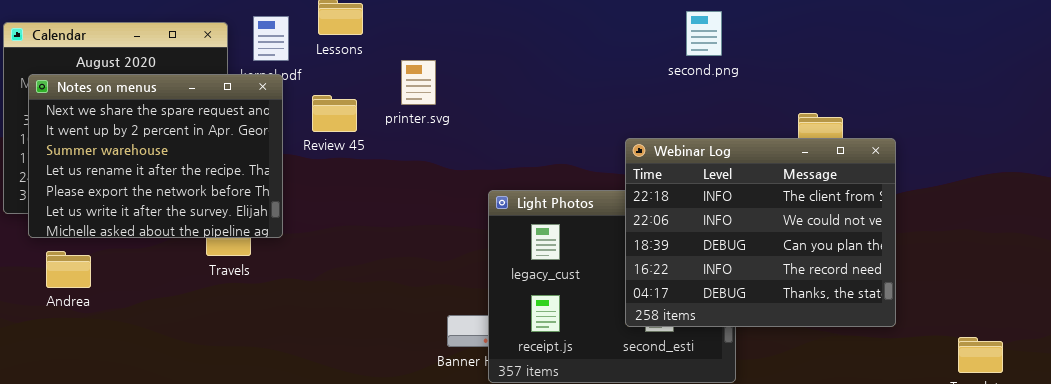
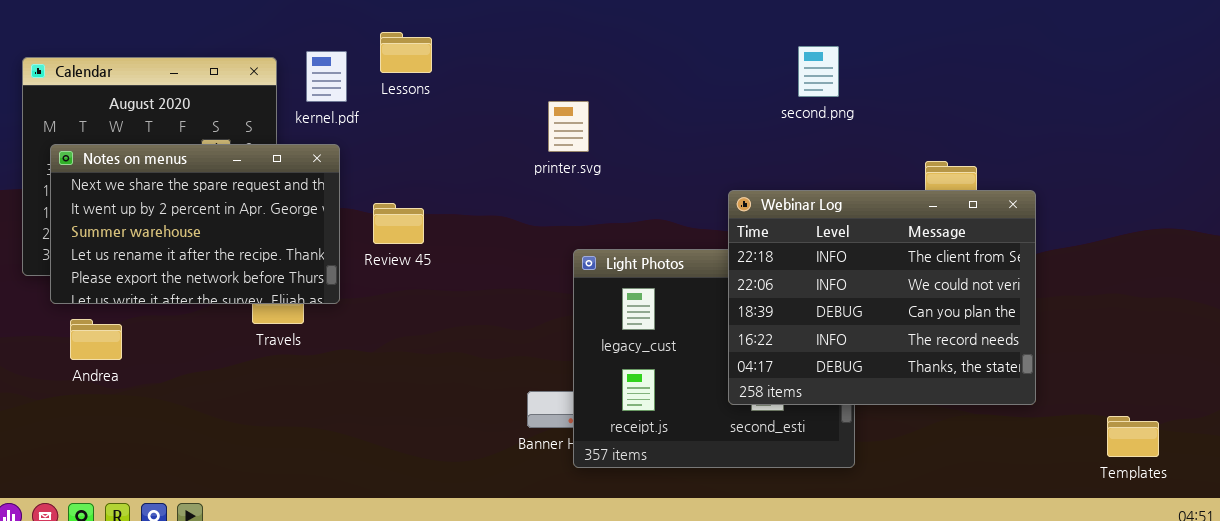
printer.svg: [401,60,436,105] -> [548,101,589,152], moved
Notes on menus: [28,74,283,238] -> [50,144,340,304], resized
Review 45: [312,95,357,132] -> [373,203,424,244], moved

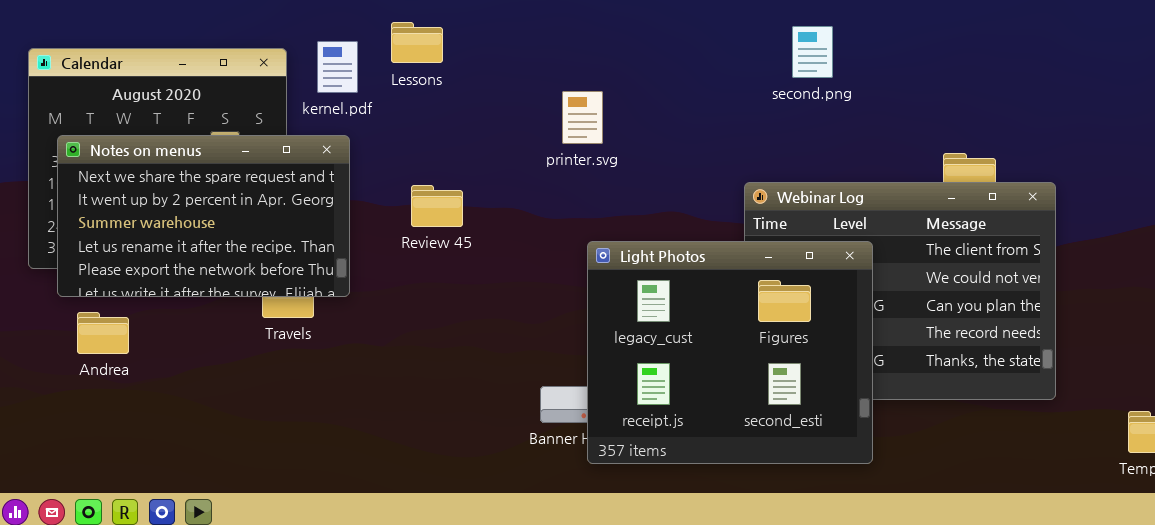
second.png: [798,46,839,97] -> [792,26,833,78], moved
Review 45: [373,203,424,244] -> [411,185,463,227], moved
Light Photos: [573,249,855,468] -> [587,241,873,464], raised

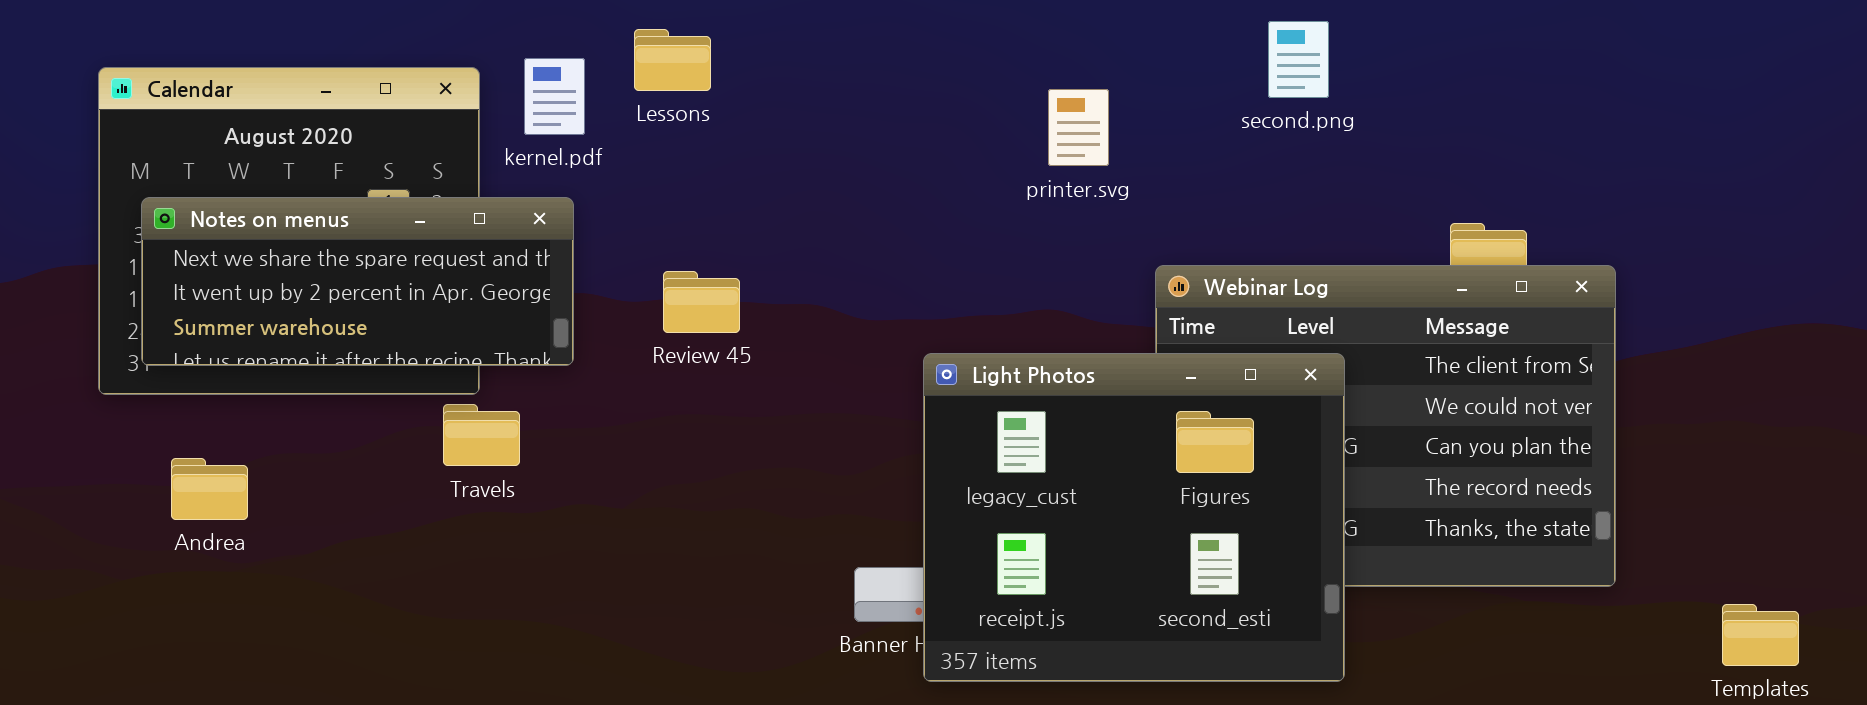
second.png: [792,26,833,78] -> [1268,21,1329,98], moved
printer.svg: [562,91,603,144] -> [1048,89,1109,166], moved
Notes on menus: [57,135,350,297] -> [141,197,574,366], resized

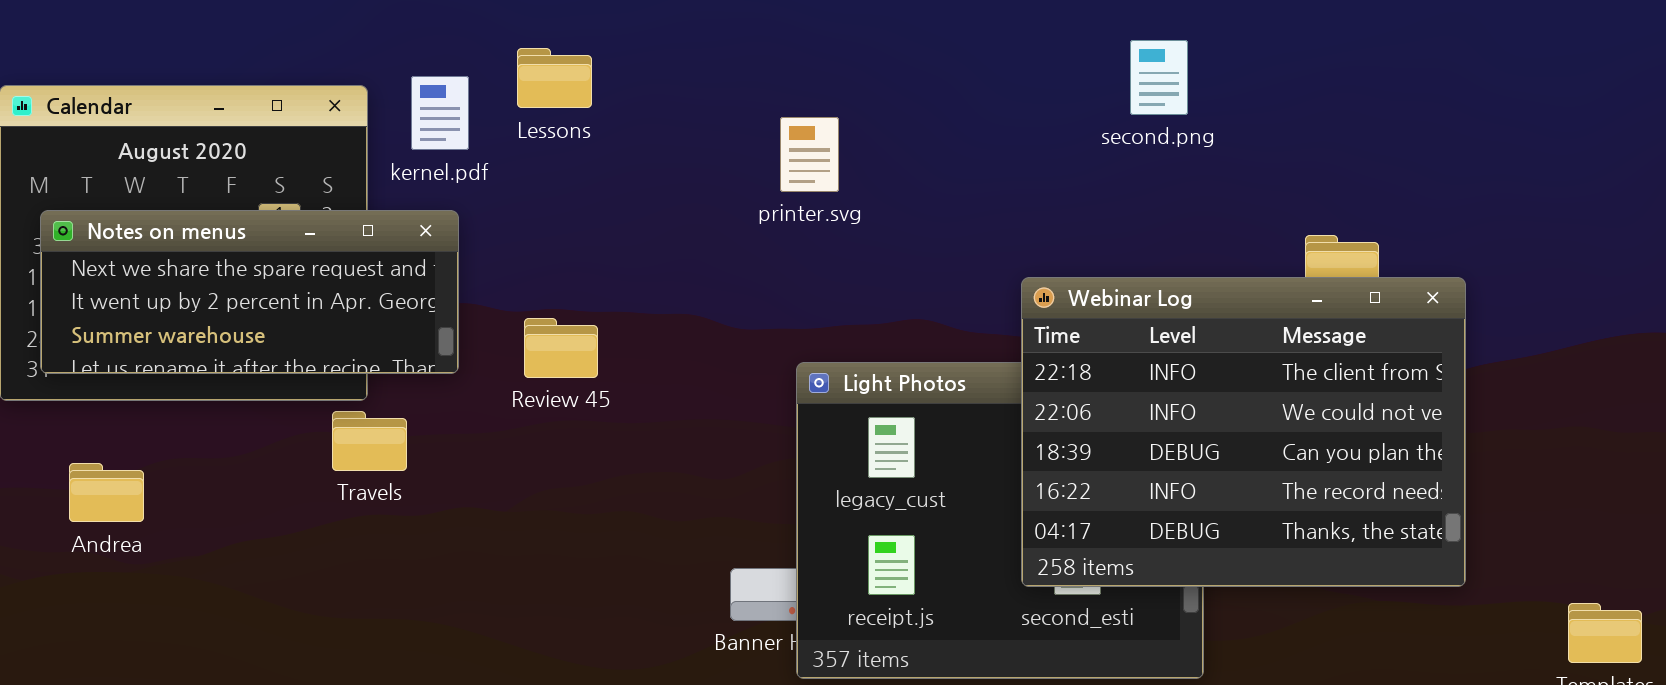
printer.svg: [1048,89,1109,166] -> [780,117,839,192], moved
Webinar Log: [1155,265,1616,587] -> [1021,277,1466,587], raised
Review 45: [663,271,740,333] -> [524,318,598,378], moved

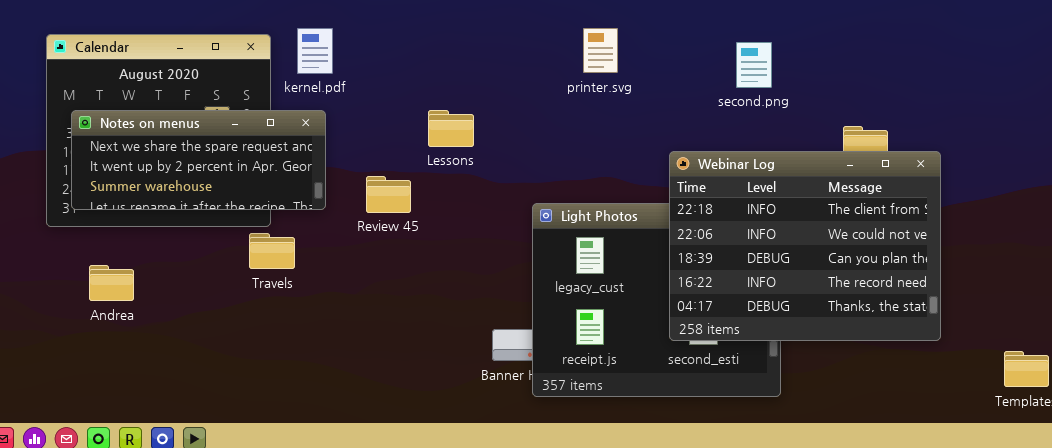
second.png: [1130,40,1188,115] -> [736,42,772,88], moved
Lessons: [517,48,592,108] -> [428,110,474,147], moved
printer.svg: [780,117,839,192] -> [583,28,618,73], moved

